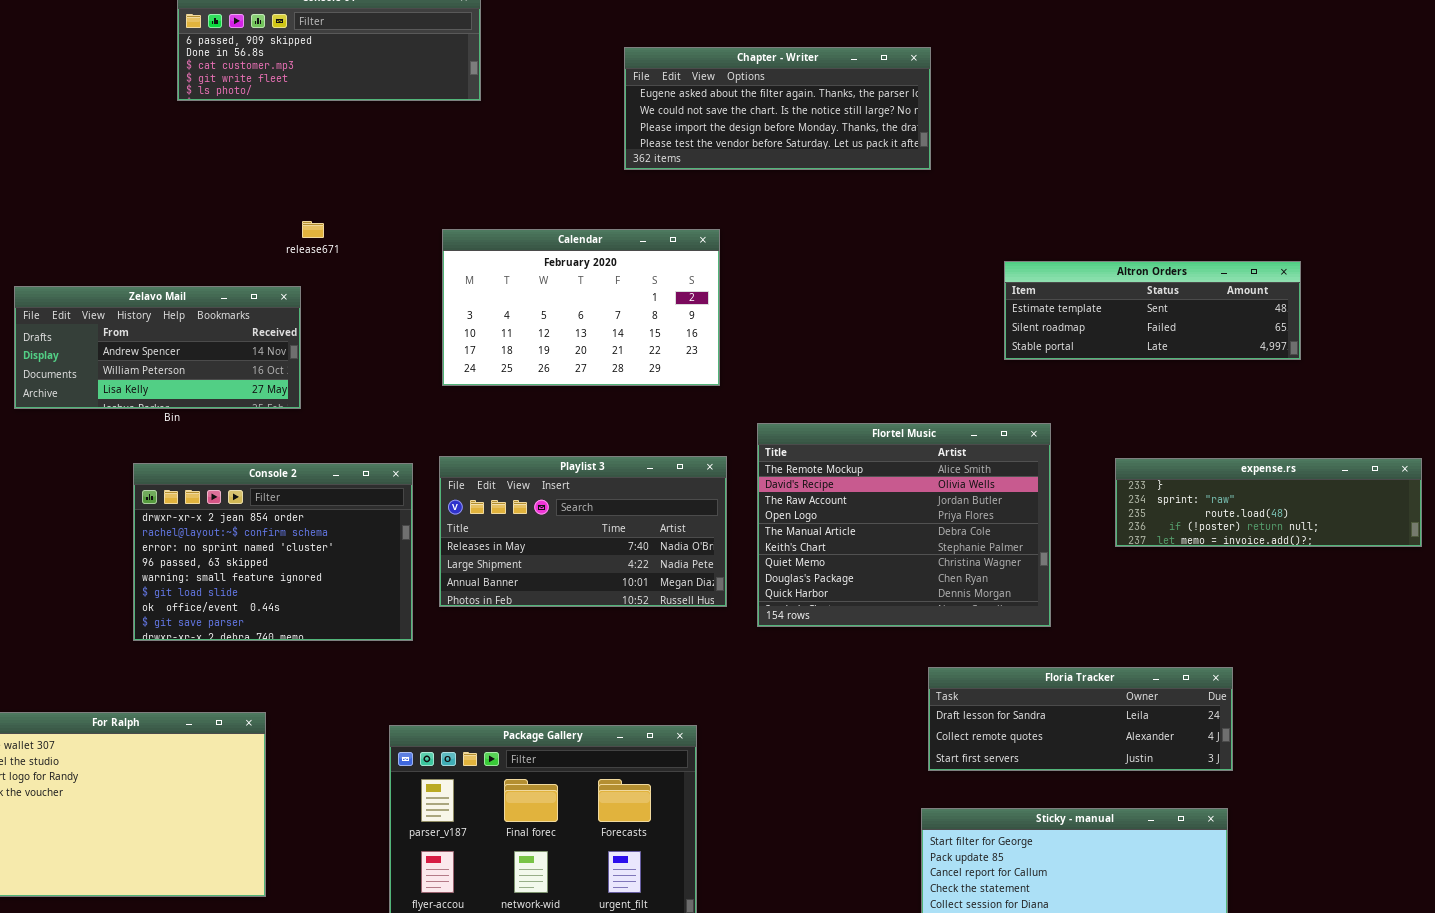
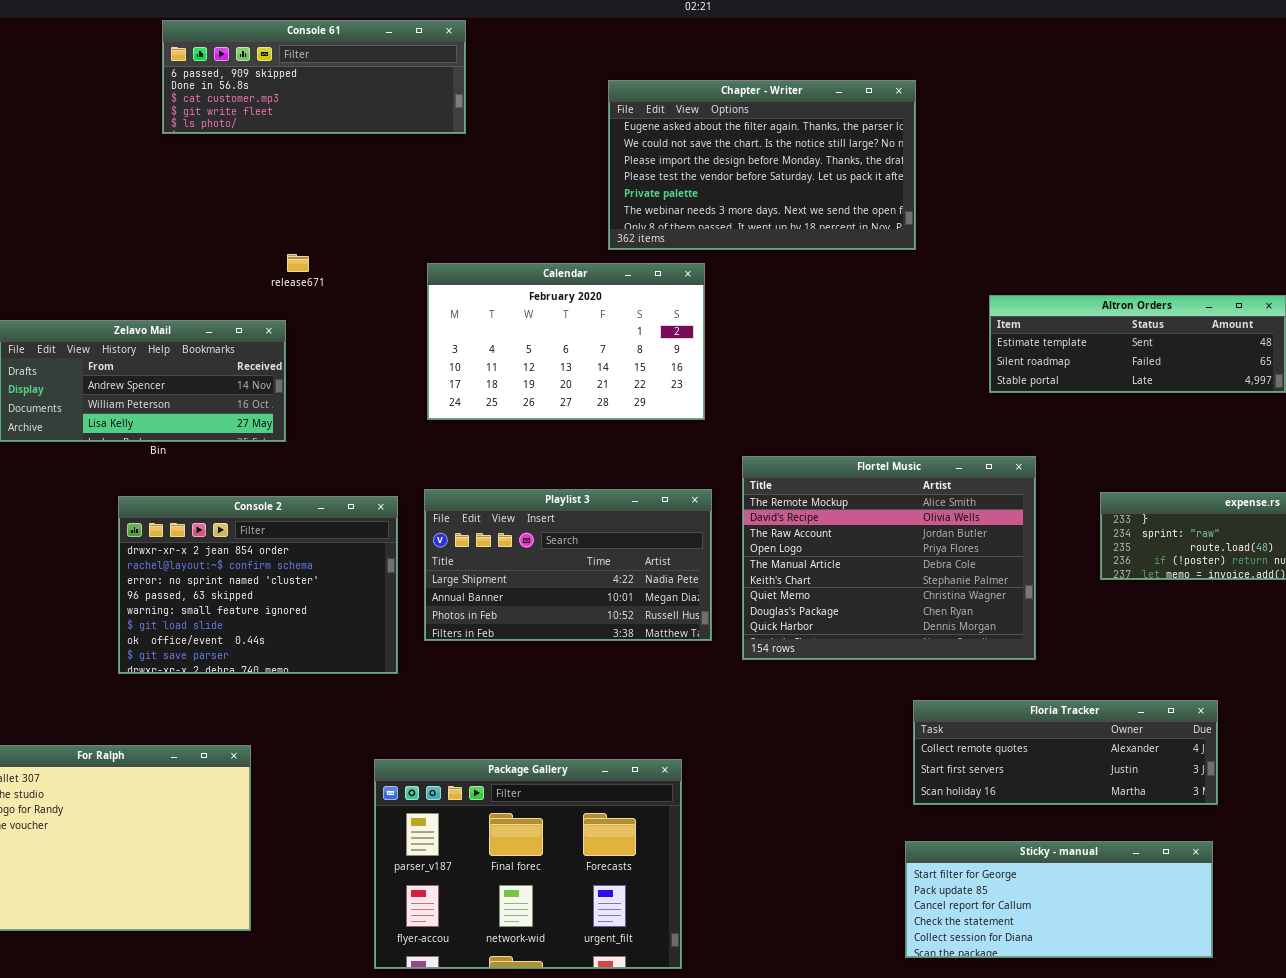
Chapter - Writer: [624,47,931,170] -> [608,80,916,250], resized
Playlist 3: [439,456,727,607] -> [424,489,712,641], scrolled down 1 row
Floria Tracker: [928,667,1233,771] -> [913,700,1218,805], scrolled down 1 row

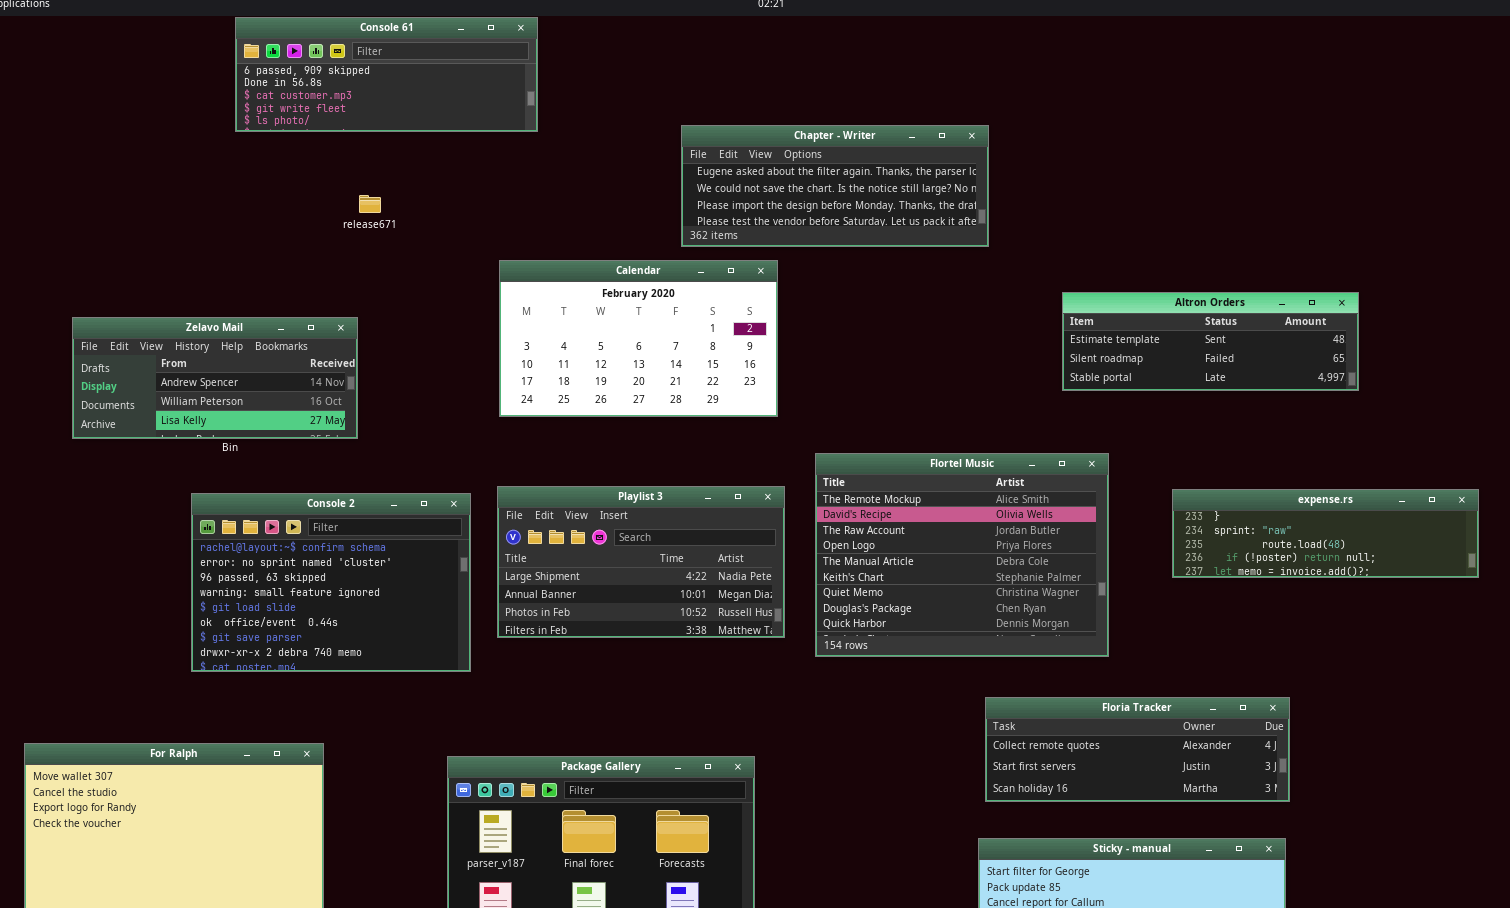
Chapter - Writer: [608,80,916,250] -> [681,125,989,247], resized
release671: [287,254,309,272] -> [359,195,381,213], moved
Console 2: [118,496,398,674] -> [191,493,471,672], scrolled down 1 row

